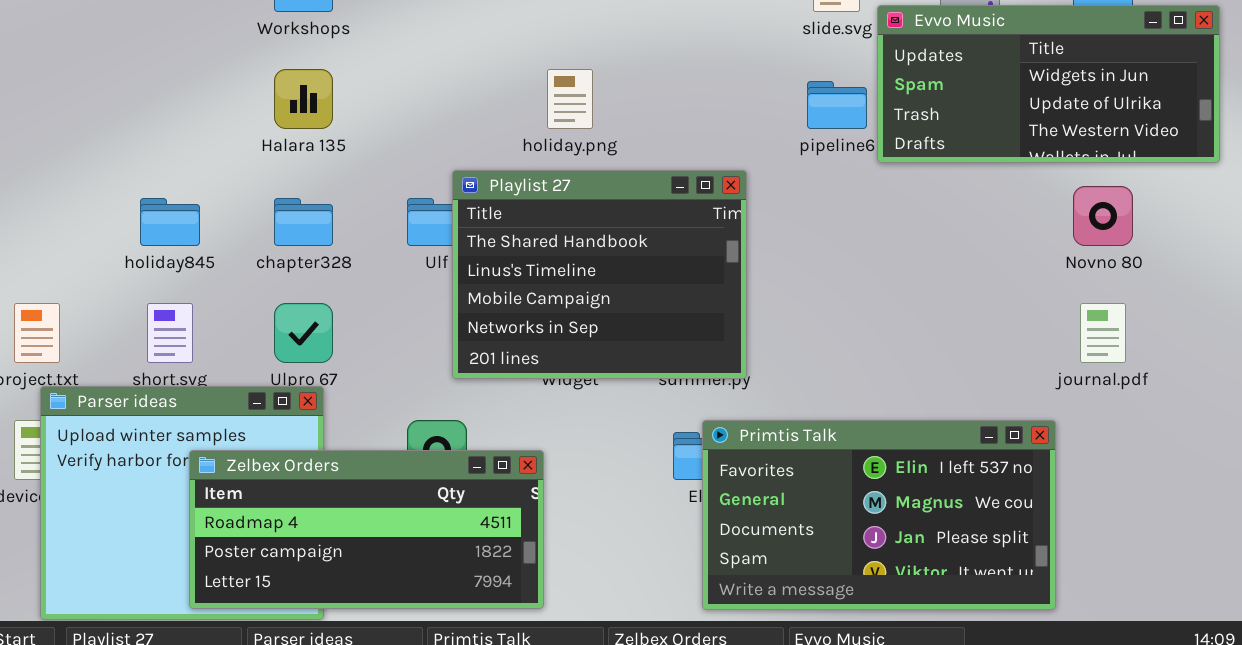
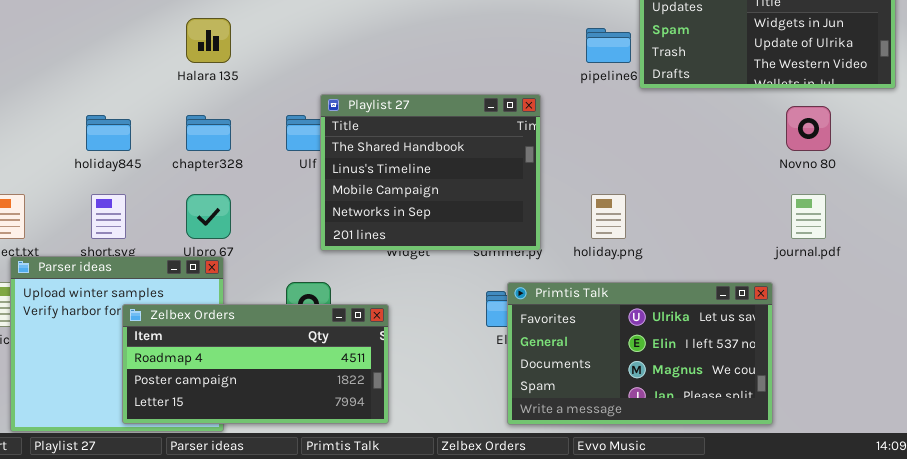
holiday.png: [547,69,593,129] -> [591,194,626,239], moved
Primtis Talk: [702,420,1056,610] -> [507,282,773,425], scrolled up 1 row

